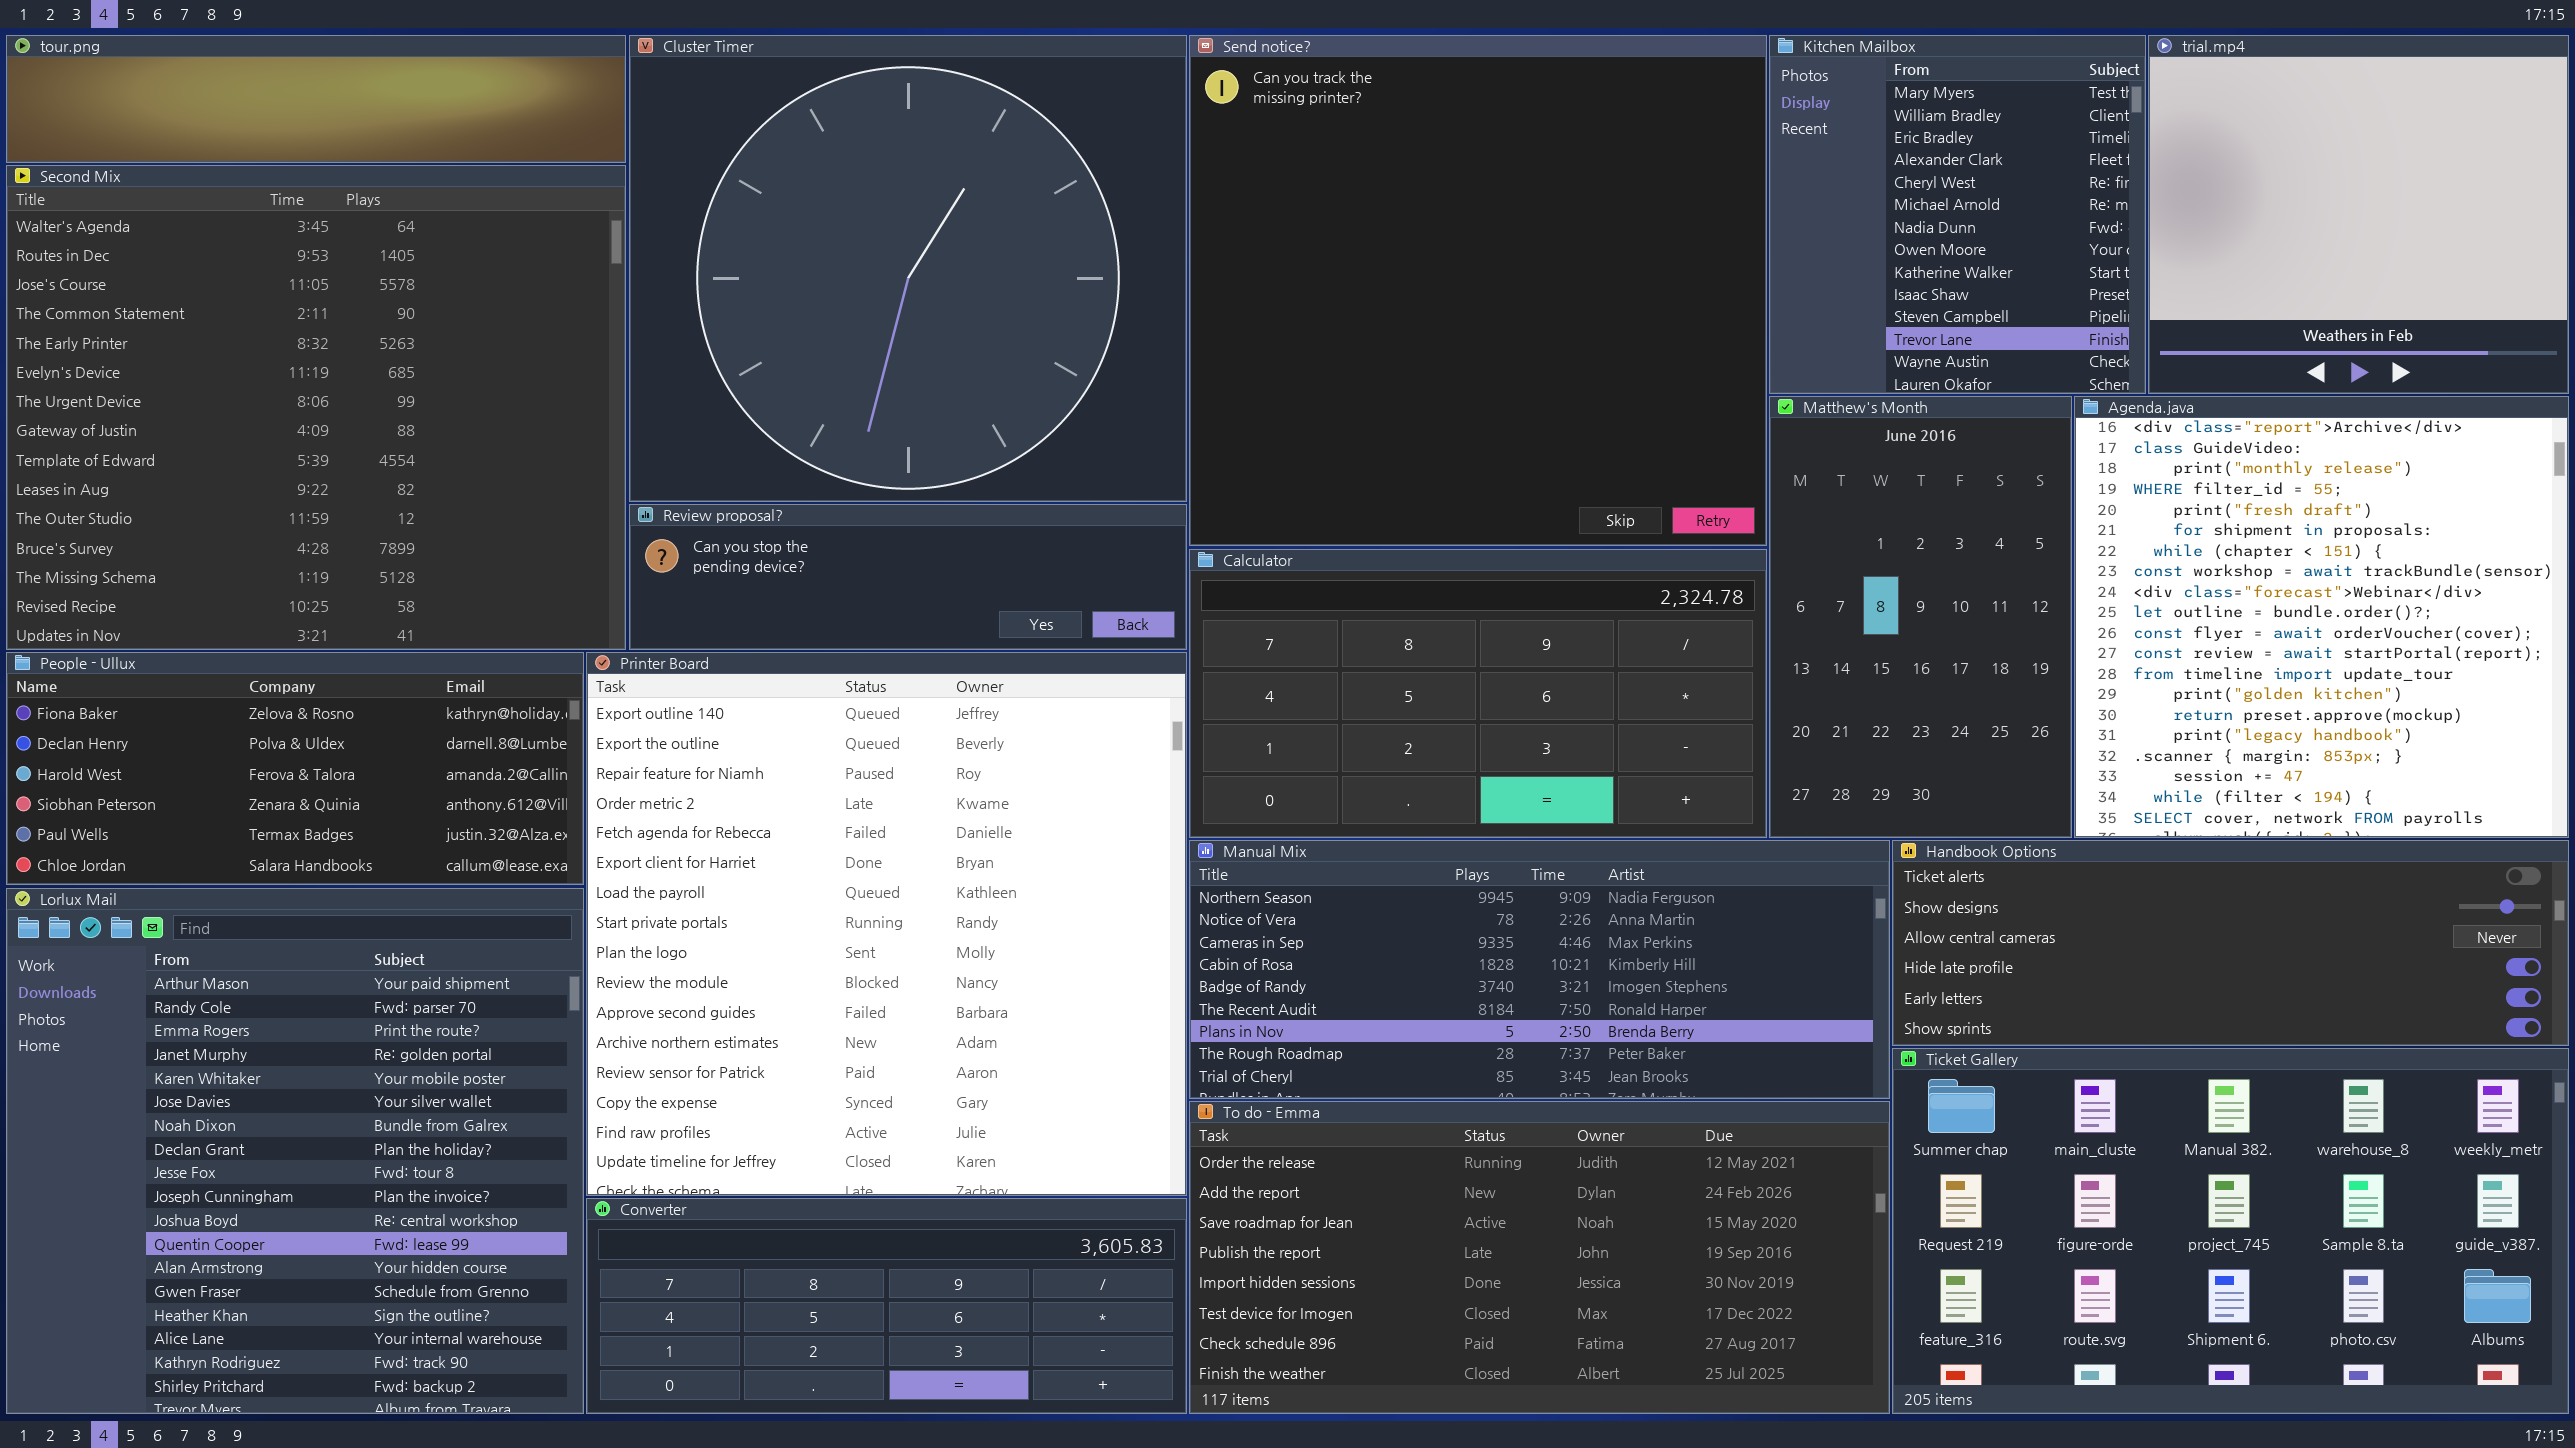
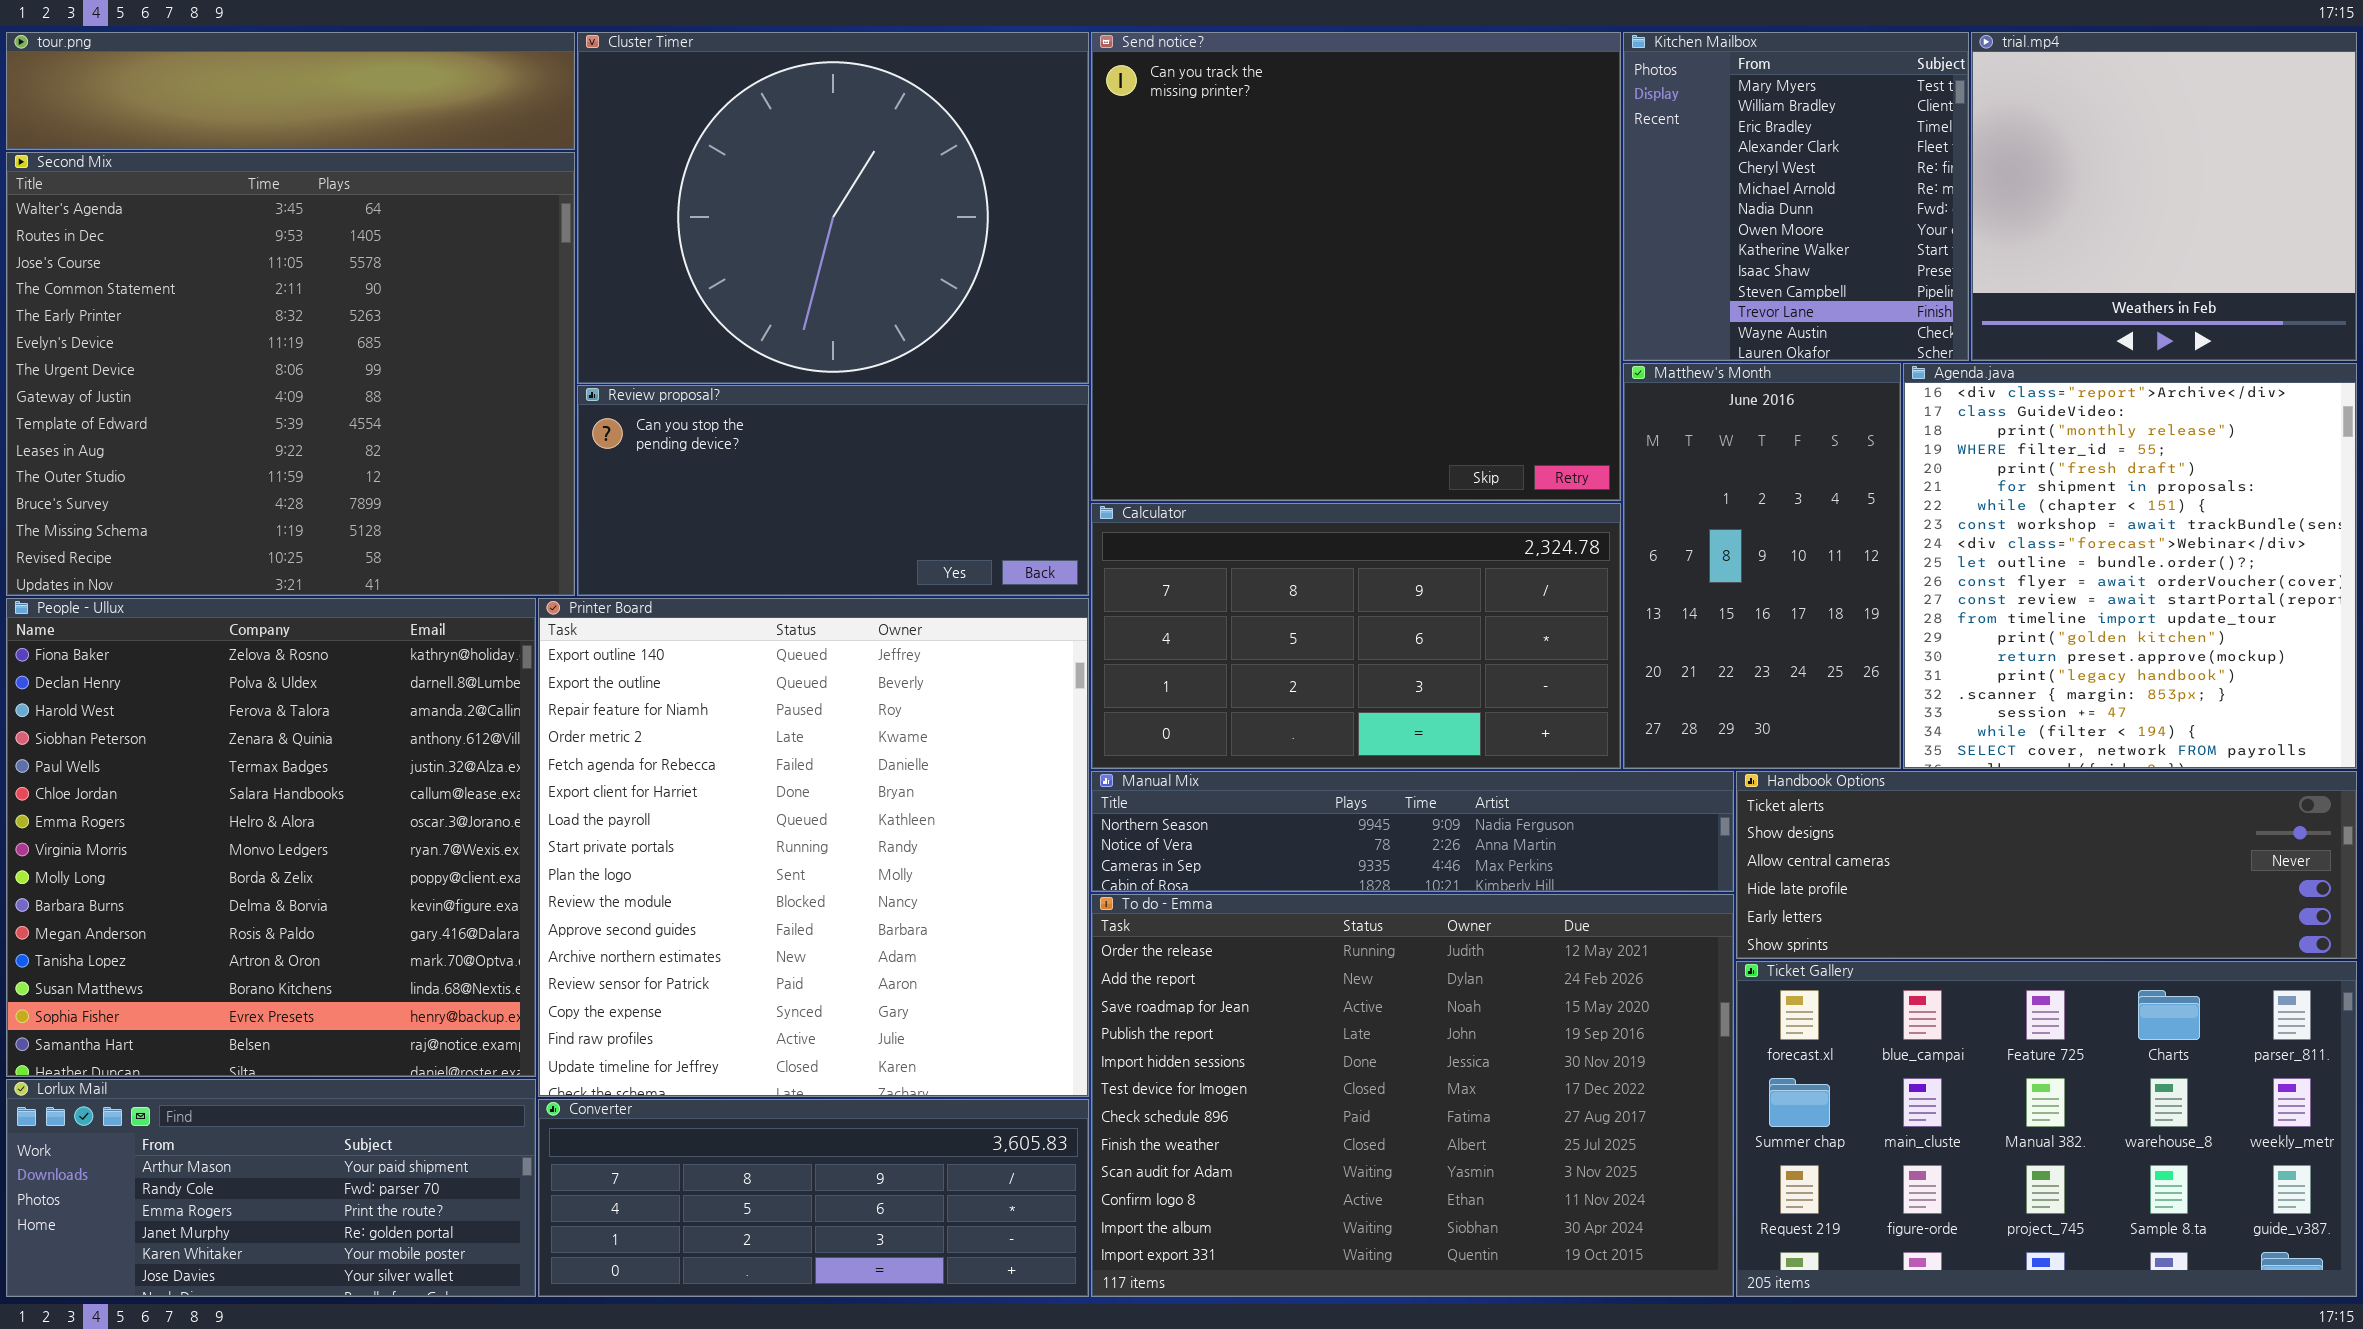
Cluster Timer: [629,35,1187,502] -> [577,32,1089,384], resized
Review proposal?: [629,504,1187,650] -> [577,385,1089,596], resized
People - Ullux: [6,652,584,885] -> [6,598,536,1077], resized
Manual Mix: [1189,840,1890,1099] -> [1091,771,1734,892], resized
Lorlux Mail: [6,888,584,1414] -> [6,1079,536,1297], resized
Ticket Gallery: [1892,1048,2569,1414] -> [1736,961,2357,1297], scrolled up 1 row
To do - Emma: [1189,1101,1890,1414] -> [1091,894,1734,1297], resized

